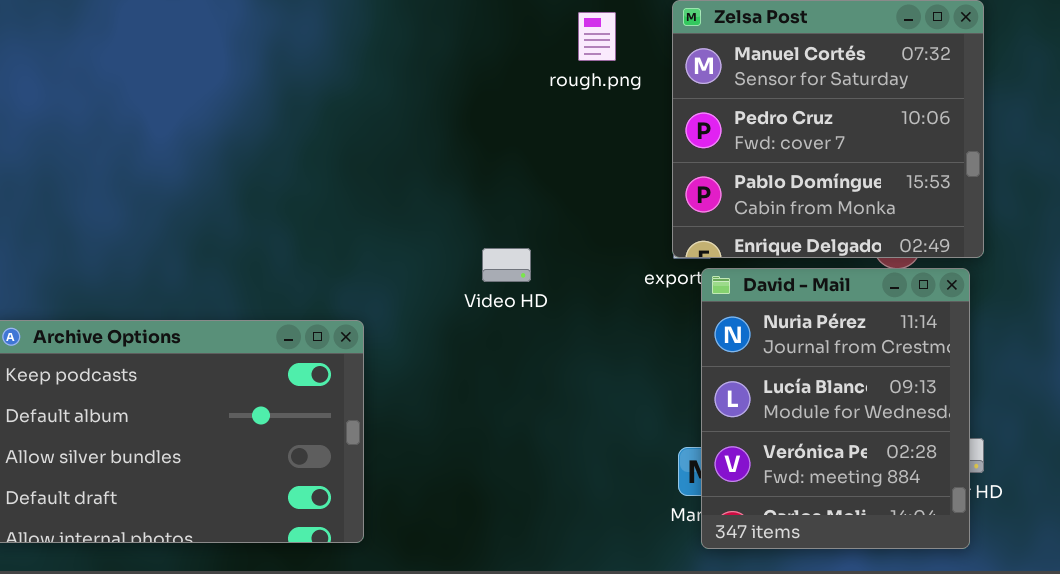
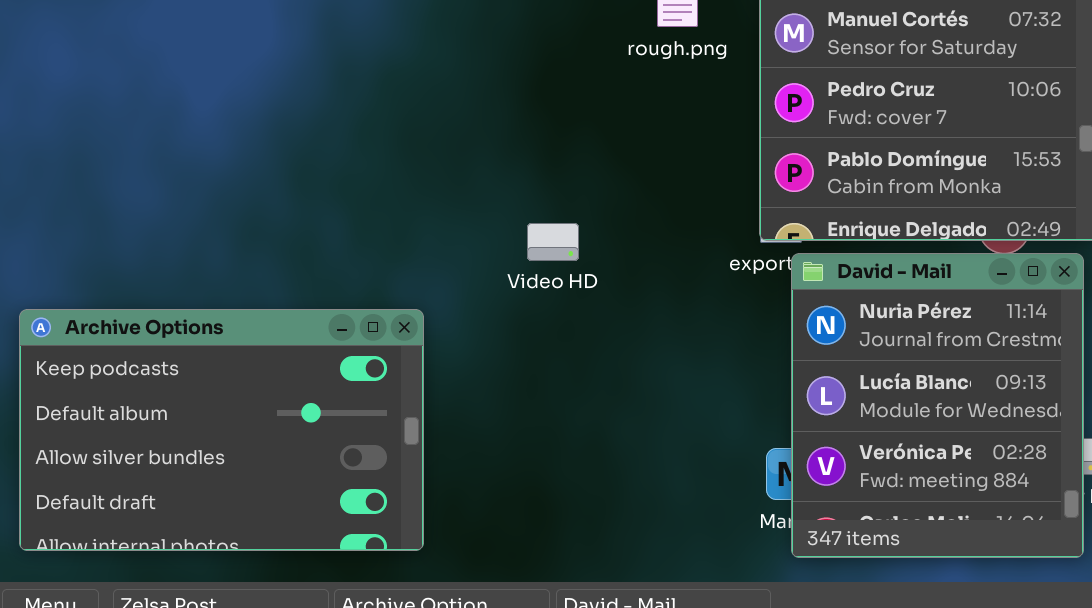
Video HD: [482,248,531,282] -> [527,223,579,261], moved

